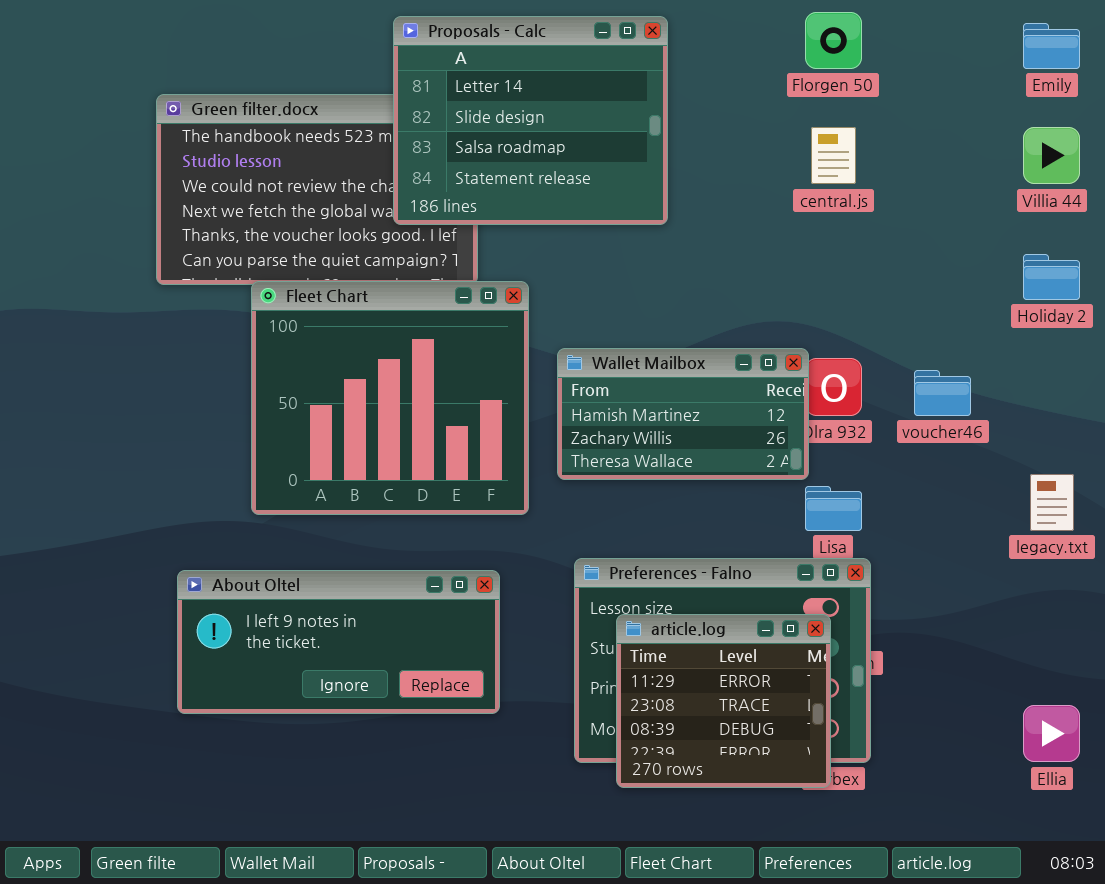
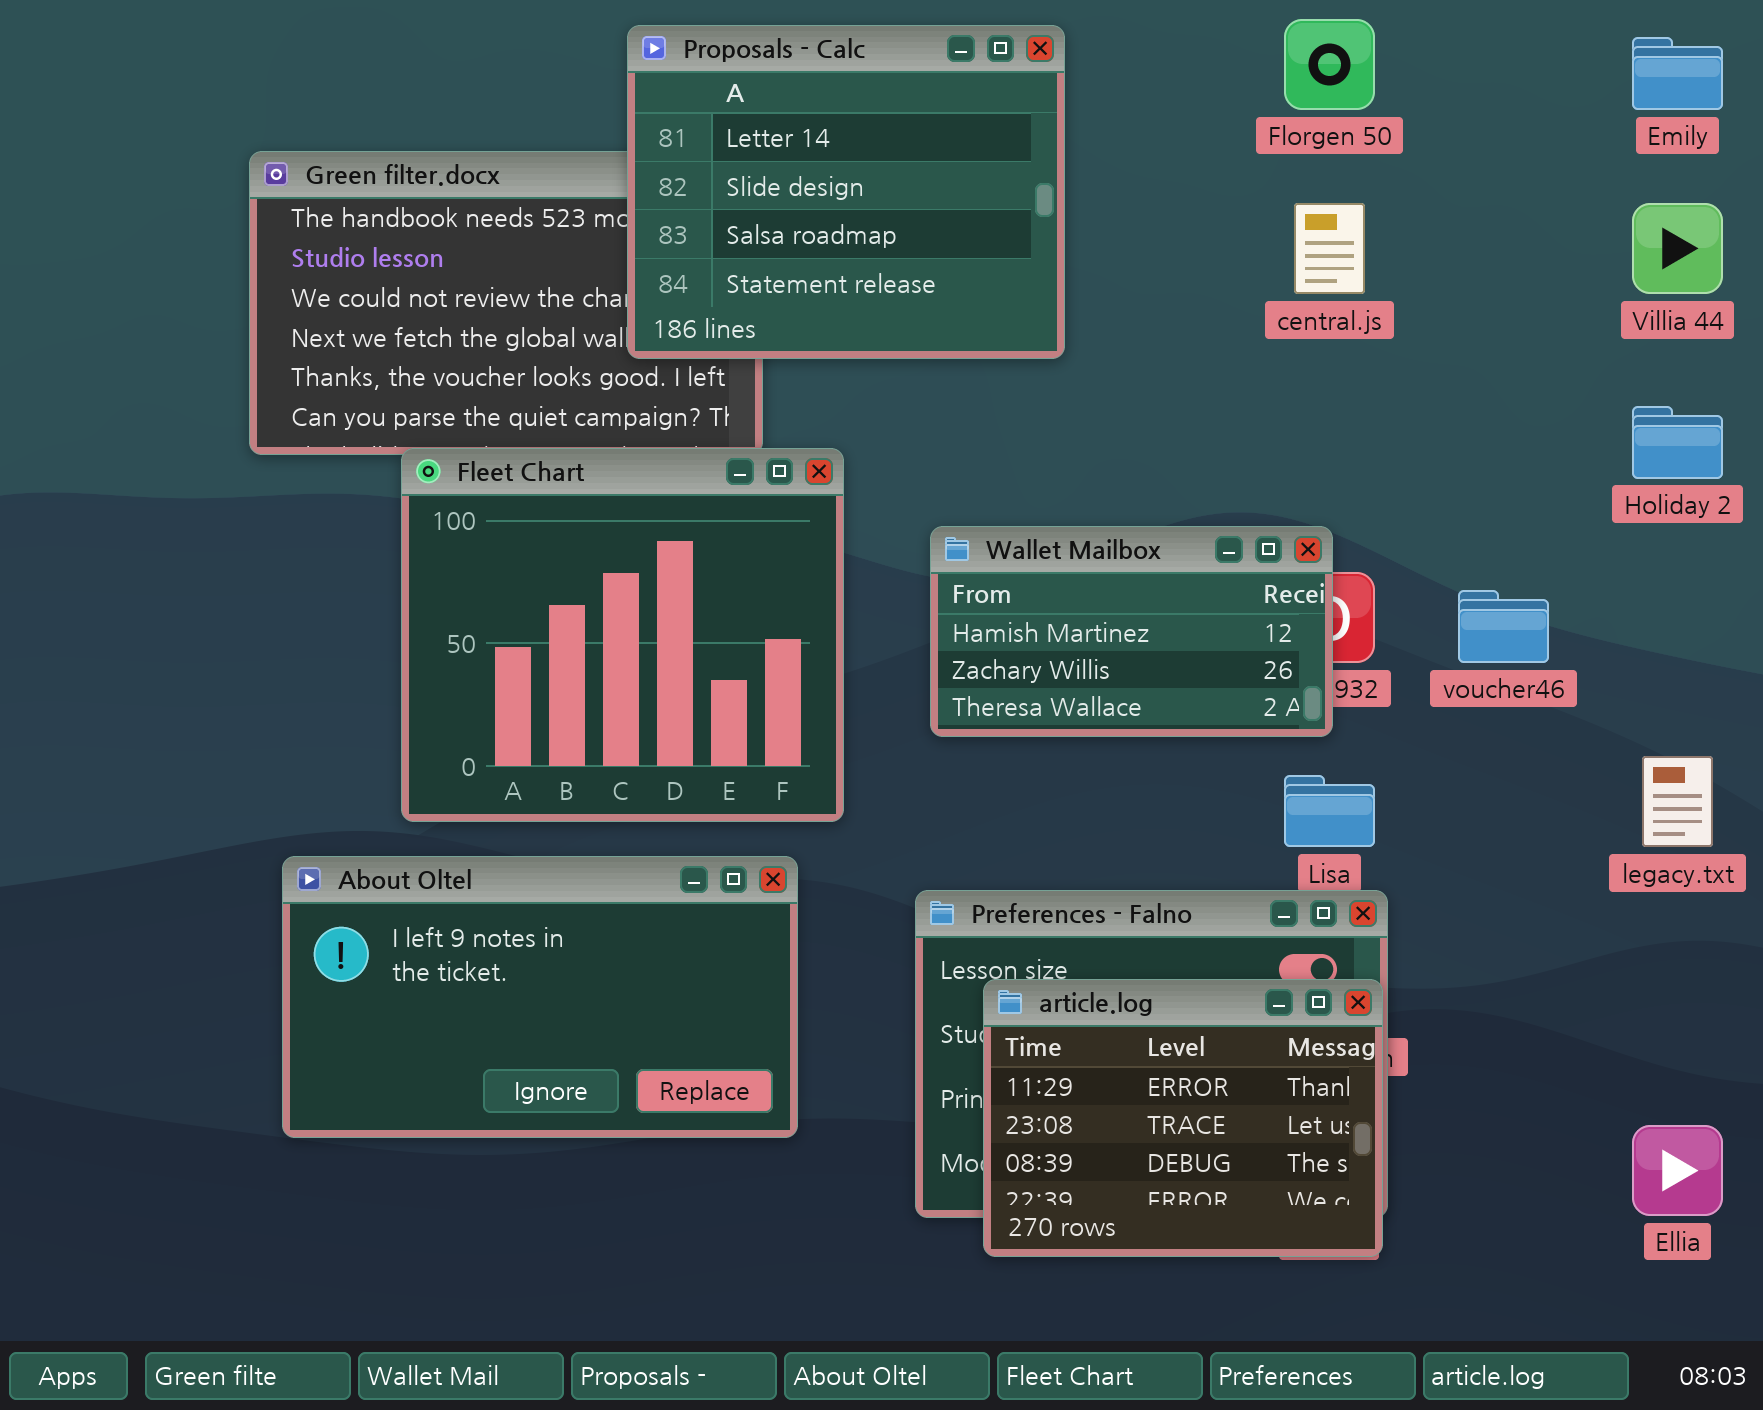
Wallet Mailbox: [557,348,809,480] -> [930,526,1333,737], moved
About Oltel: [177,570,500,714] -> [282,856,798,1138], resized
article.log: [616,614,831,788] -> [983,979,1383,1257], resized

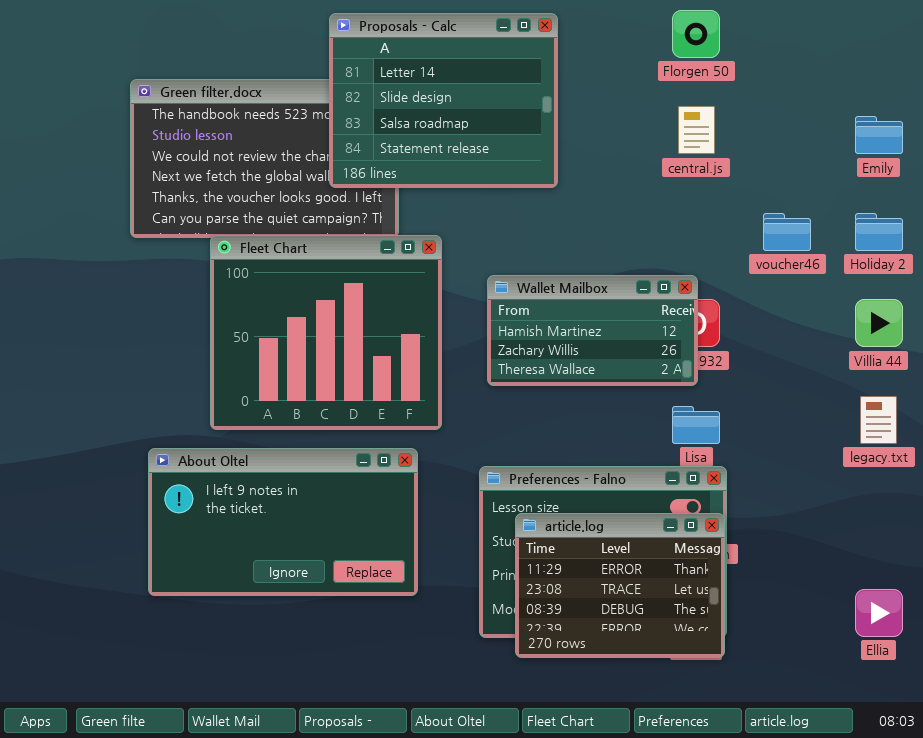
Emily: [1632,37,1723,110] -> [855,116,903,154], moved
Villia 44: [1632,203,1723,294] -> [855,299,903,347], moved
voucher46: [1458,590,1549,663] -> [763,213,811,251], moved

